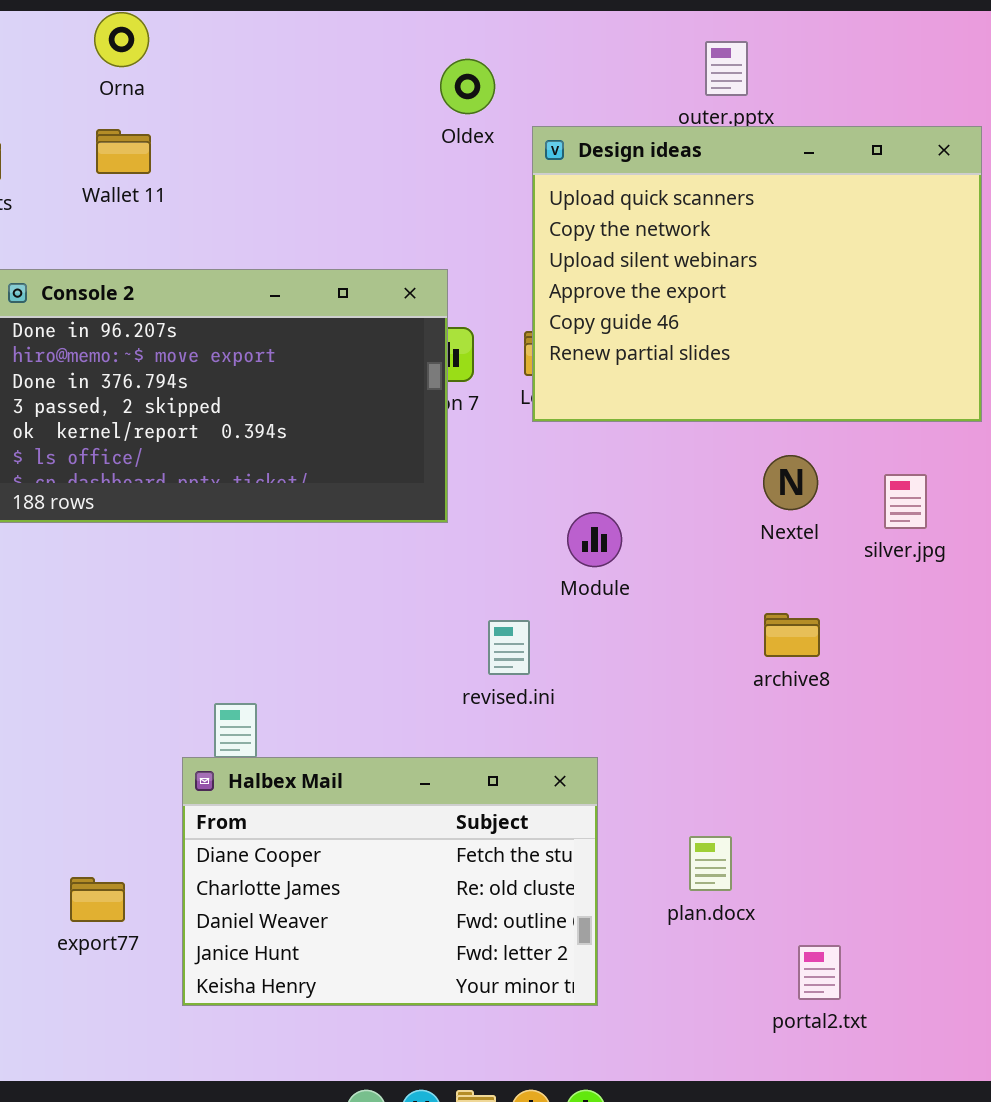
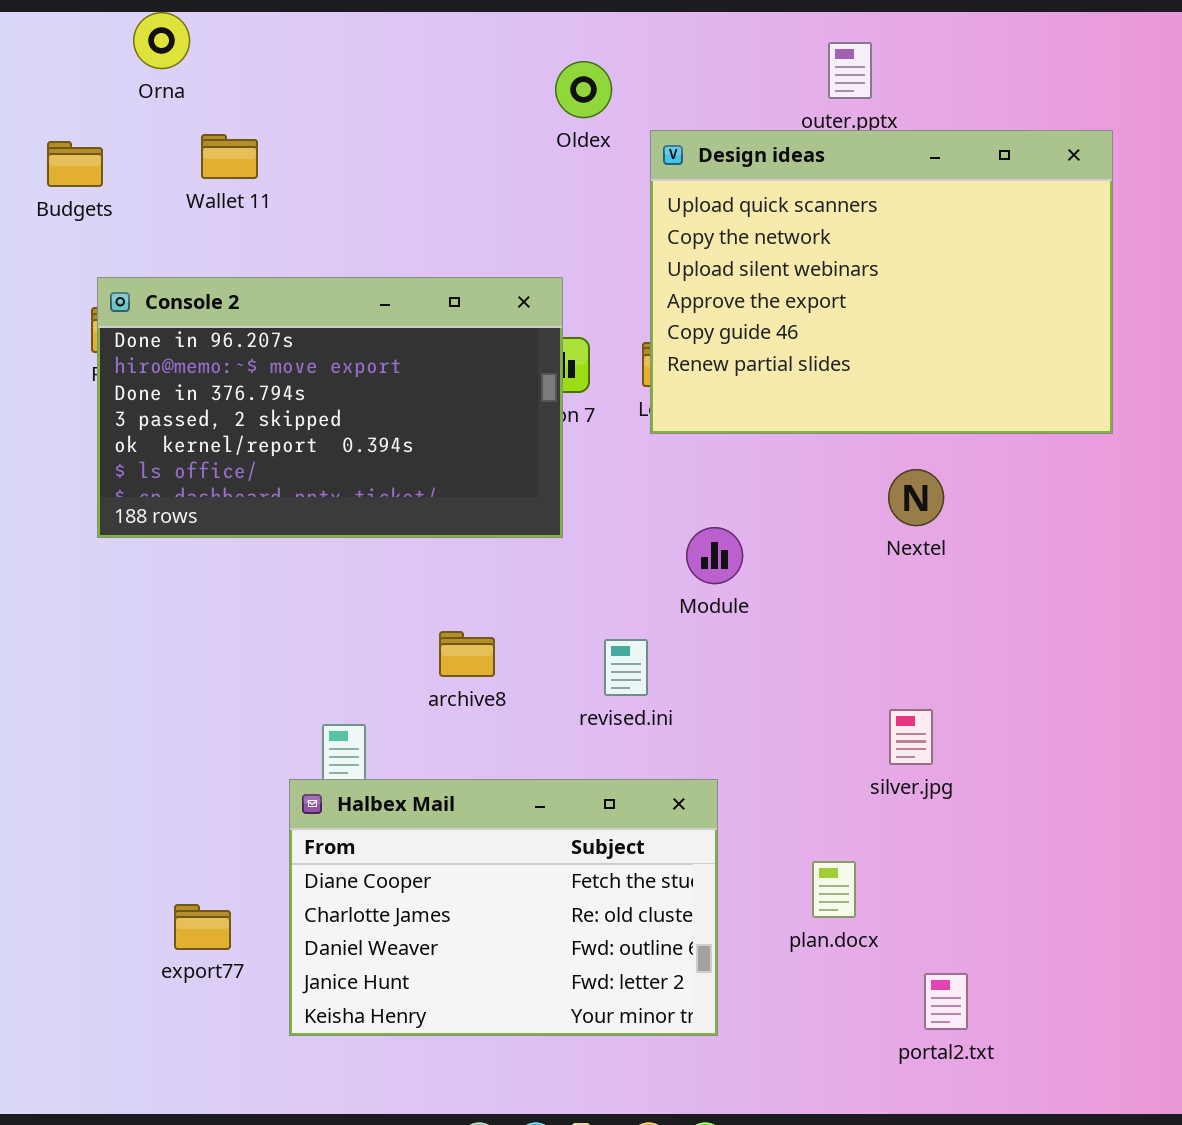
Orna: [94,12,149,67] -> [133,12,190,69], moved
silver.jpg: [884,474,927,529] -> [889,709,933,765], moved
archive8: [764,613,820,657] -> [439,631,495,677], moved

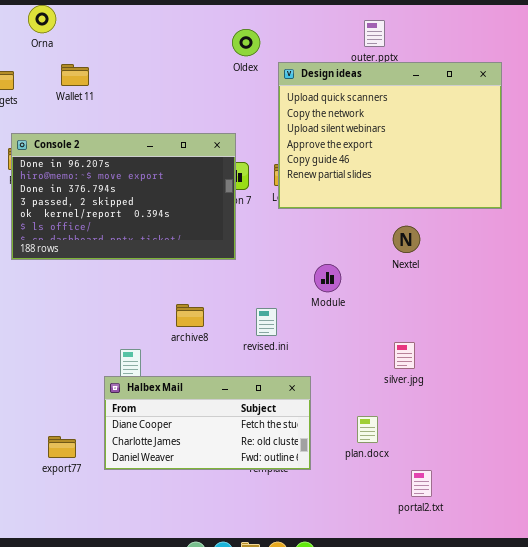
Module: [686,527,743,584] -> [314,264,341,292], moved
Halbex Mail: [289,779,718,1036] -> [104,376,311,470], resized

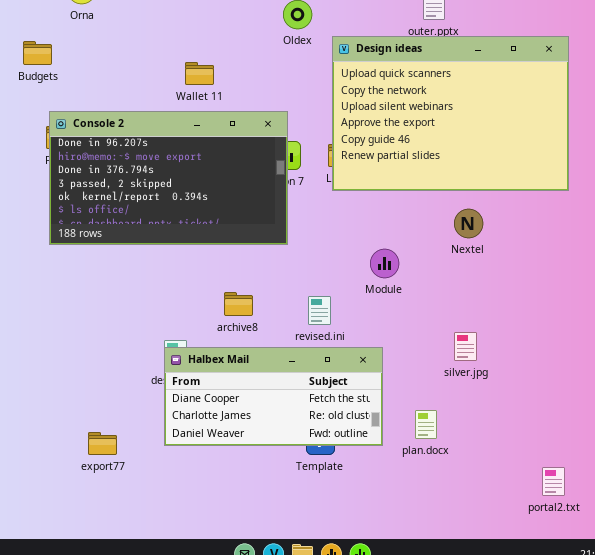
Wallet 11: [61,64,89,86] -> [185,62,214,85], moved
Halbex Mail: [104,376,311,470] -> [164,347,383,446], moved
portal2.txt: [411,470,432,497] -> [542,467,565,496], moved

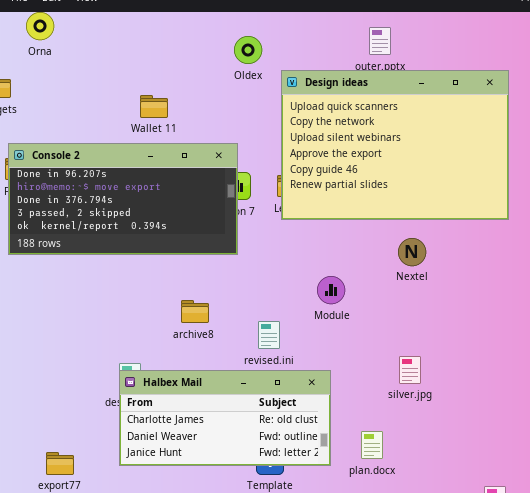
Console 2: [49,111,288,245] -> [8,143,238,255], resized
archive8: [224,292,253,316] -> [181,300,209,323], moved
Halbex Mail: [164,347,383,446] -> [119,370,331,466], scrolled down 1 row

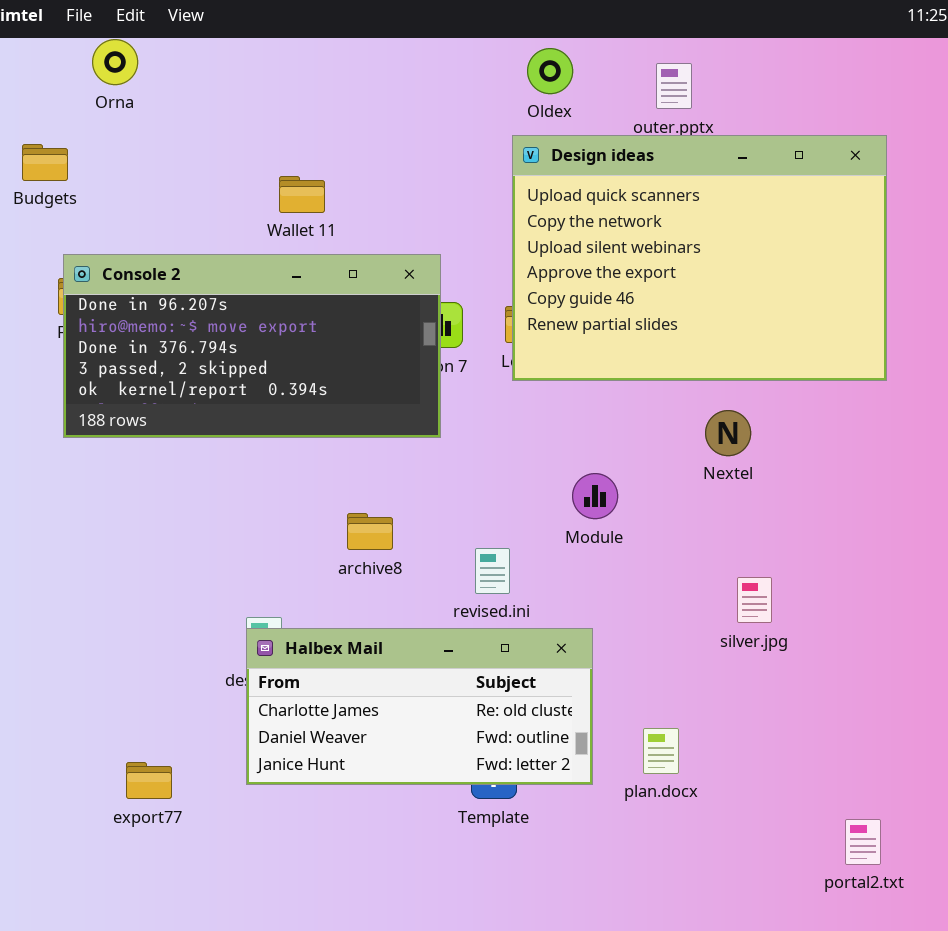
Oldex: [234,36,262,64] -> [527,48,573,94], moved
silver.jpg: [399,356,421,384] -> [737,577,772,623], moved

